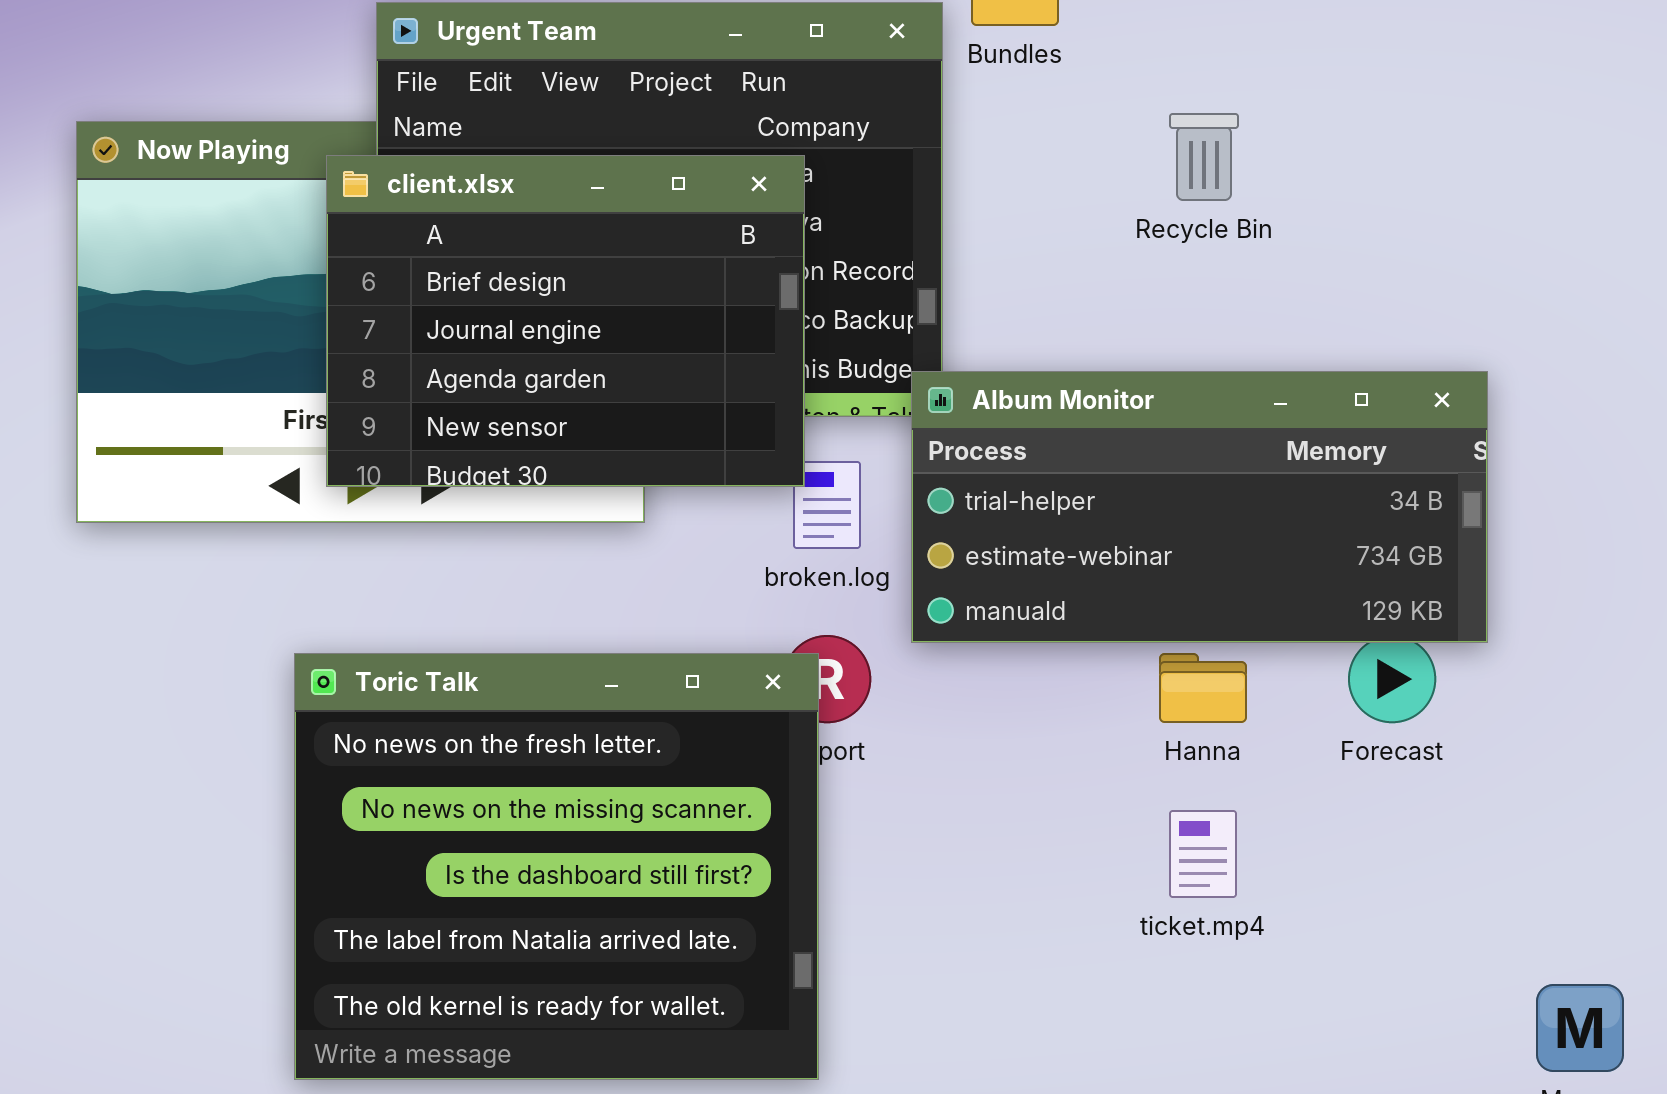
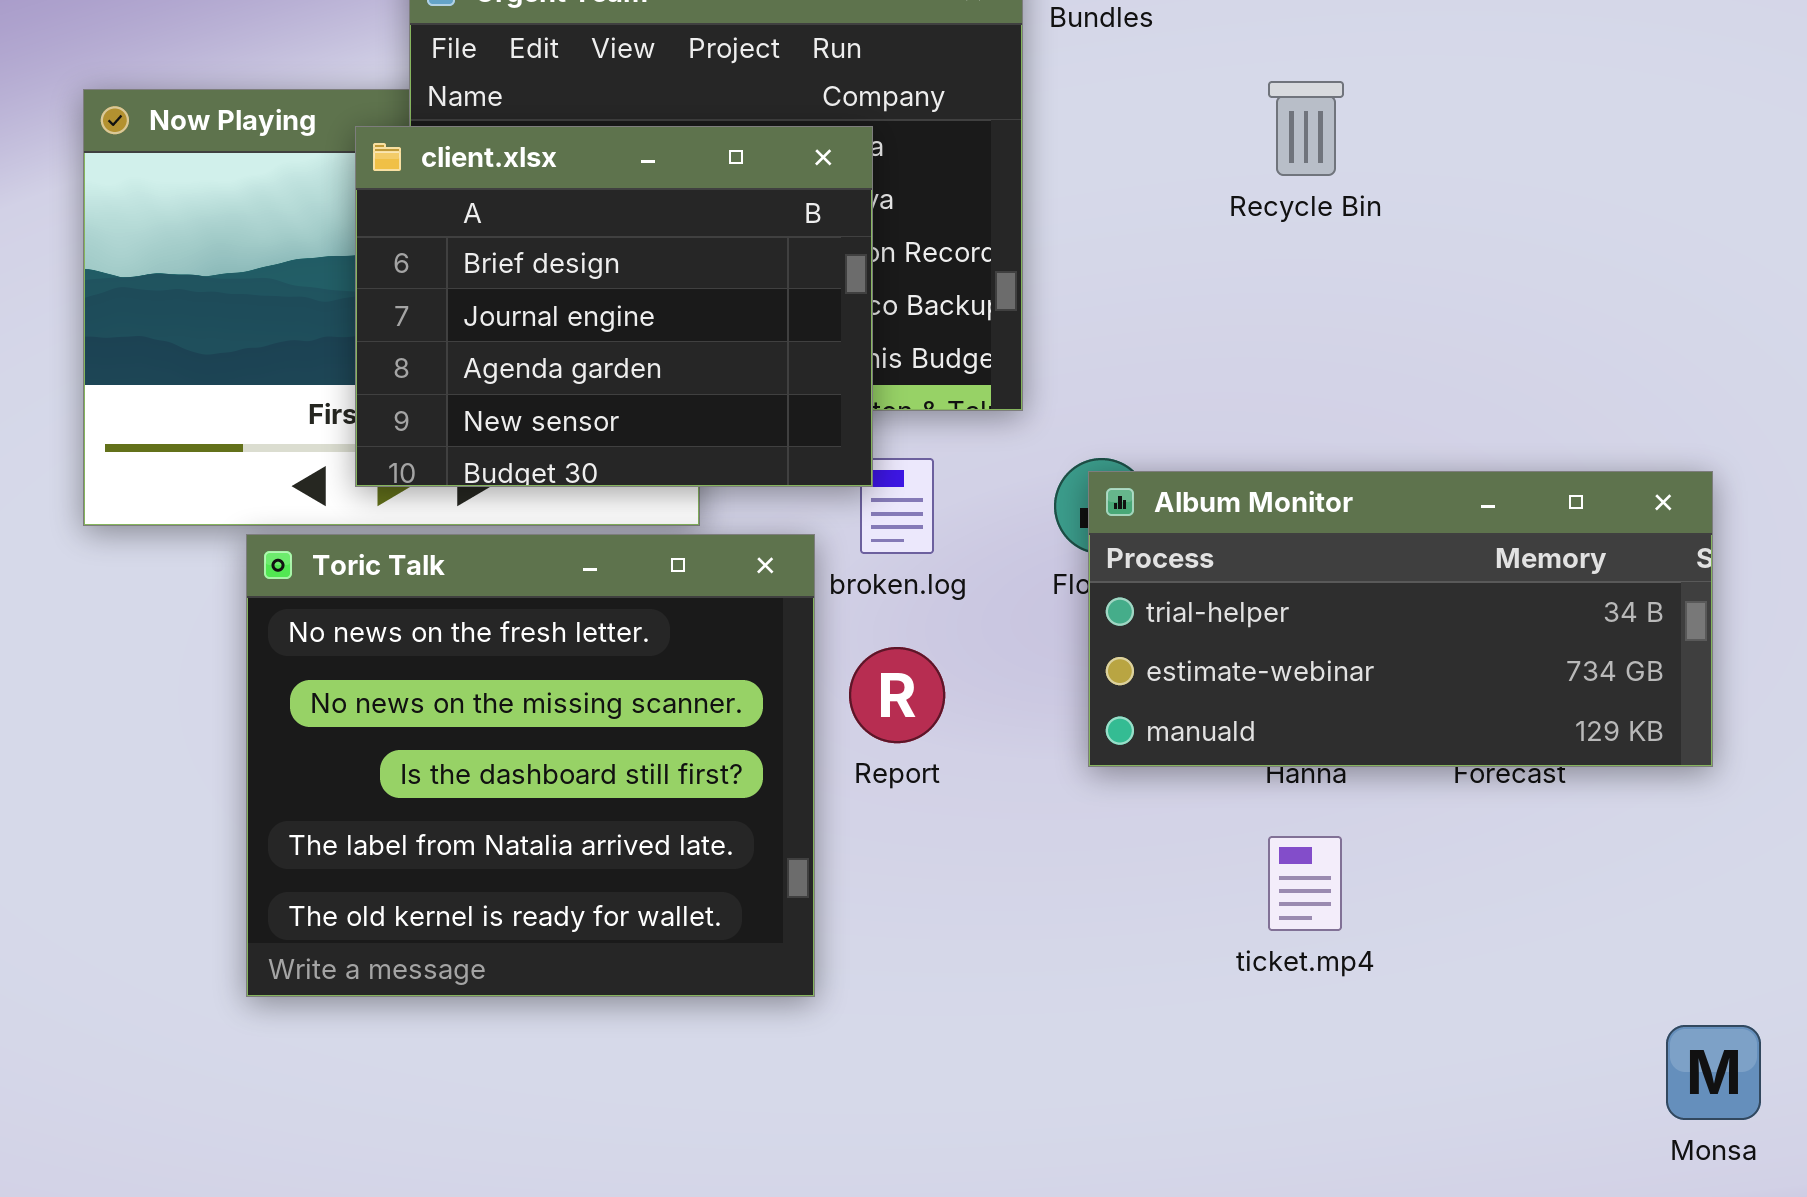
Album Monitor: [911,371,1488,643] -> [1088,471,1713,767], moved
Toric Talk: [294,653,819,1080] -> [246,534,815,997], moved

